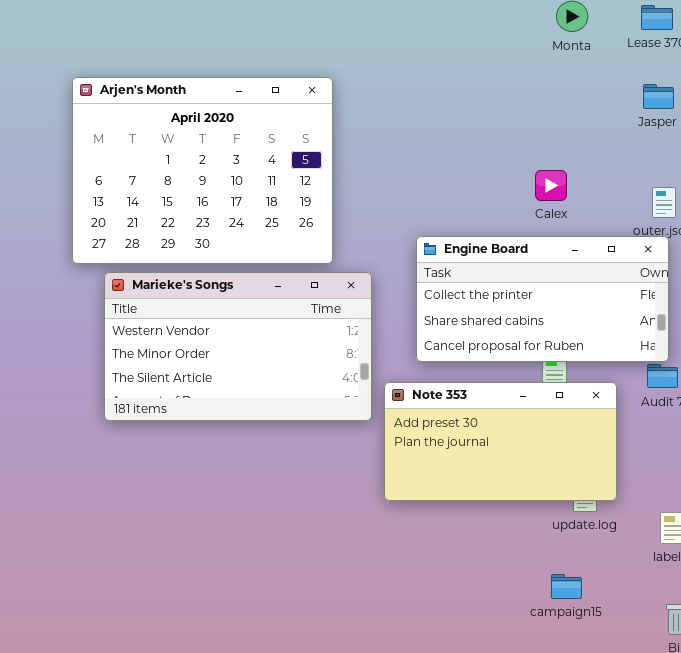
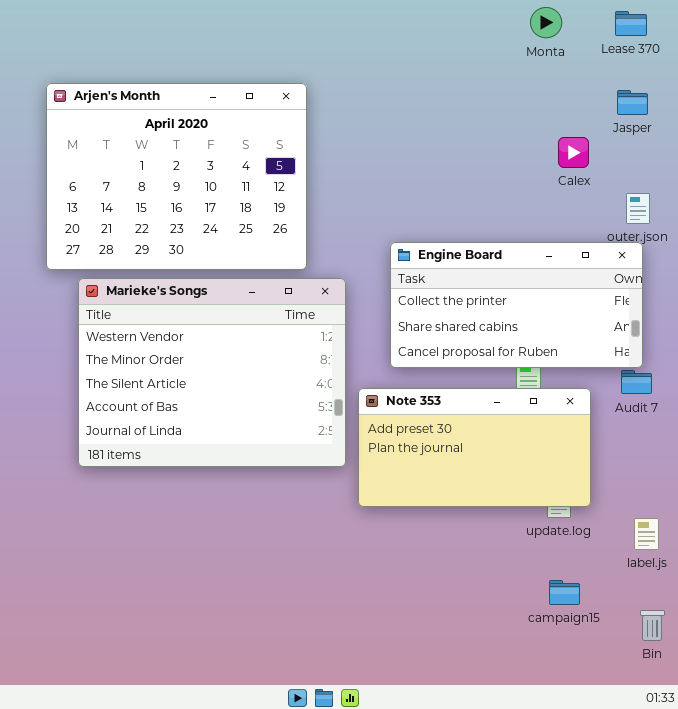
Calex: [535,170,567,201] -> [558,137,589,168], moved
Marieke's Songs: [104,272,372,421] -> [78,278,346,467], resized
campaign15: [551,574,582,599] -> [549,580,580,605], moved

